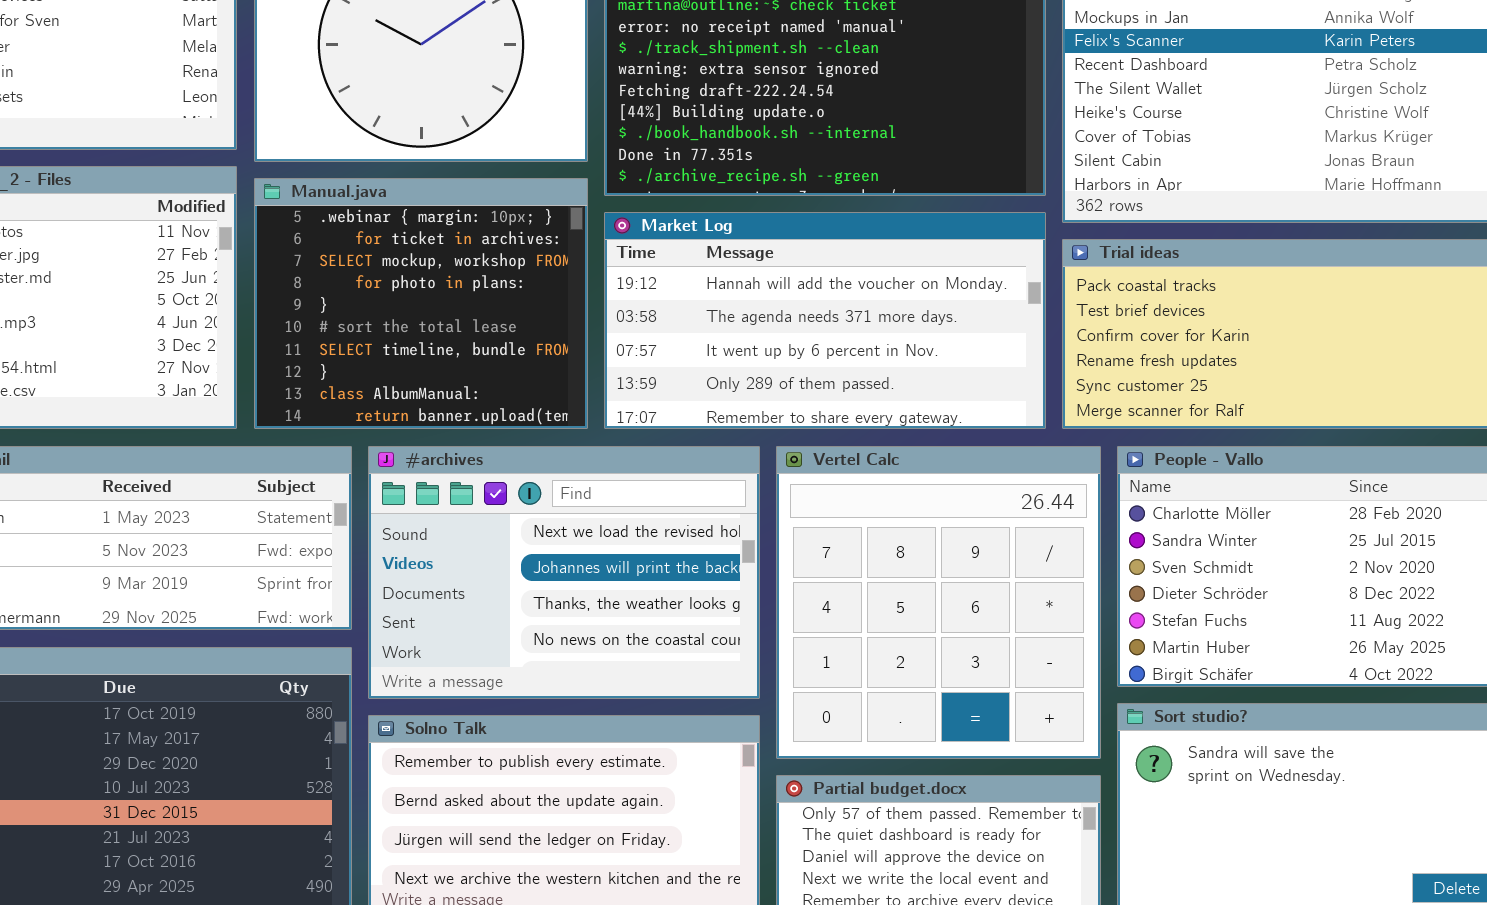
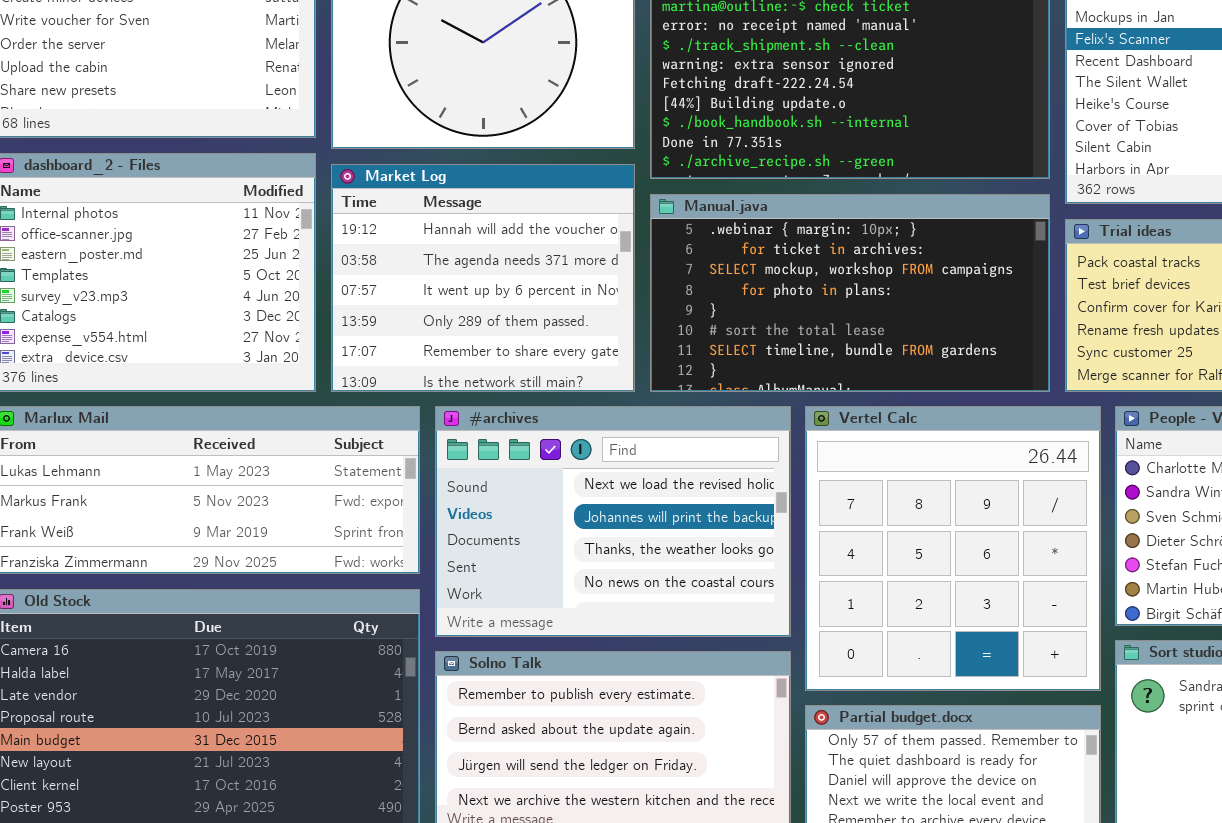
Manual.java: [254,178,588,429] -> [650,194,1050,392], moved, resized
Market Log: [604,212,1046,429] -> [331,164,635,392], moved, resized

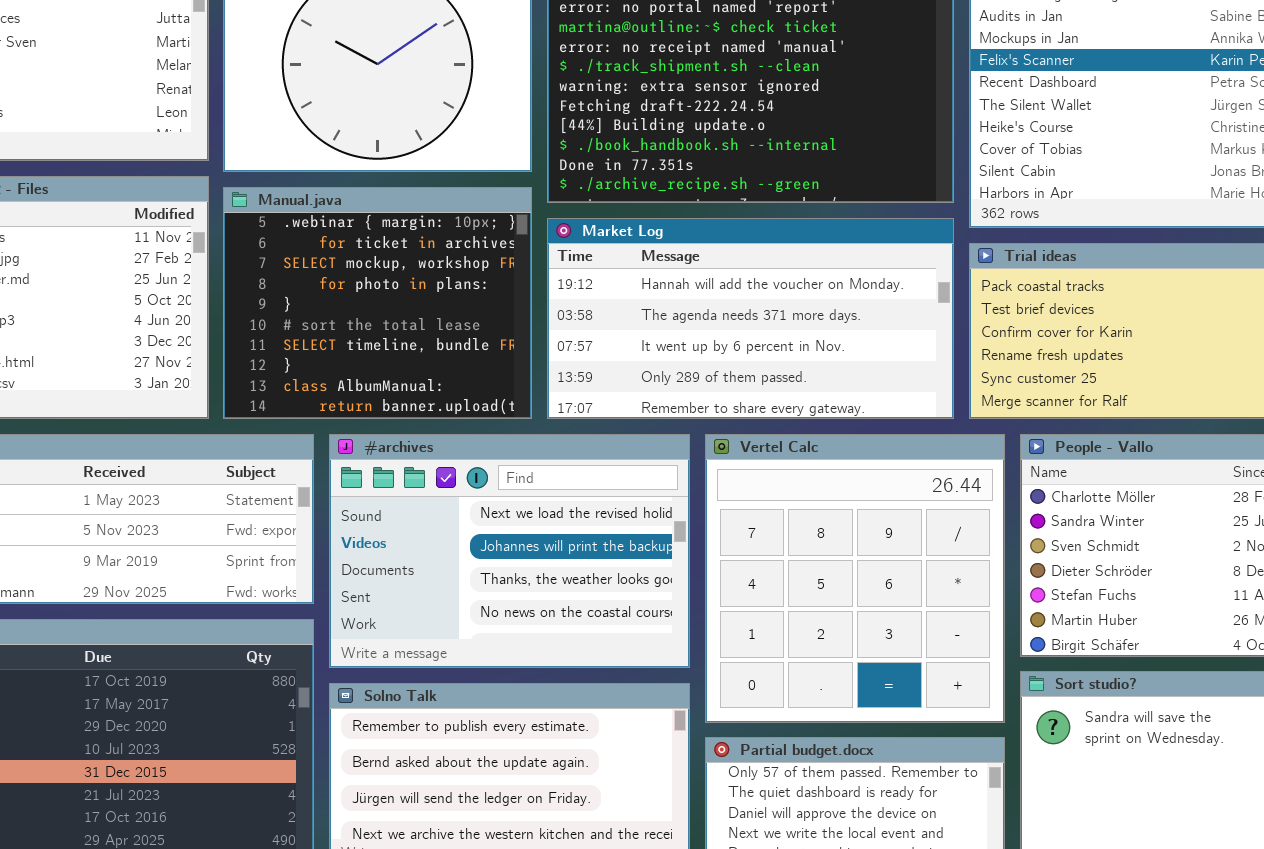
Market Log: [331,164,635,392] -> [547,218,954,419], moved, resized
Manual.java: [650,194,1050,392] -> [223,187,532,419], moved, resized

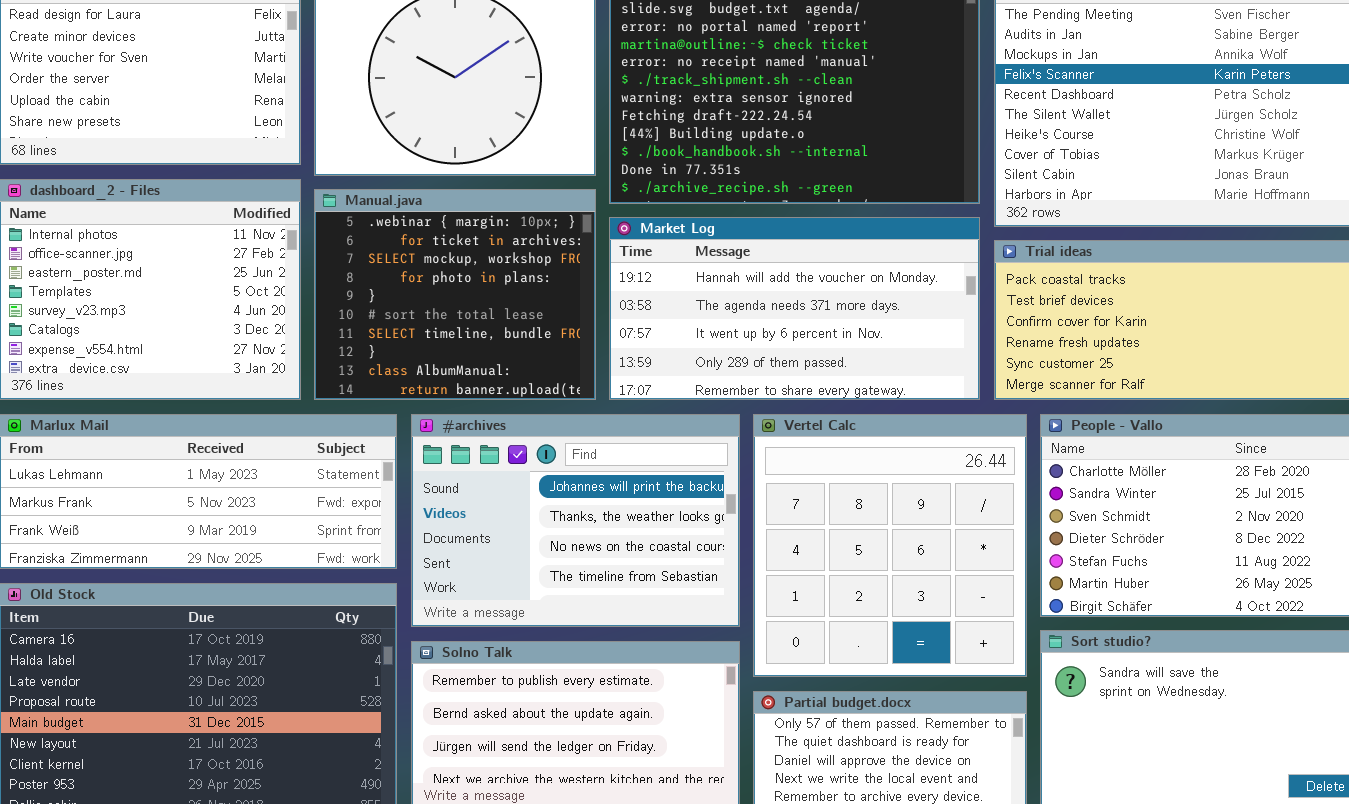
#archives: [329,434,690,668] -> [411,414,740,627], scrolled down 1 row

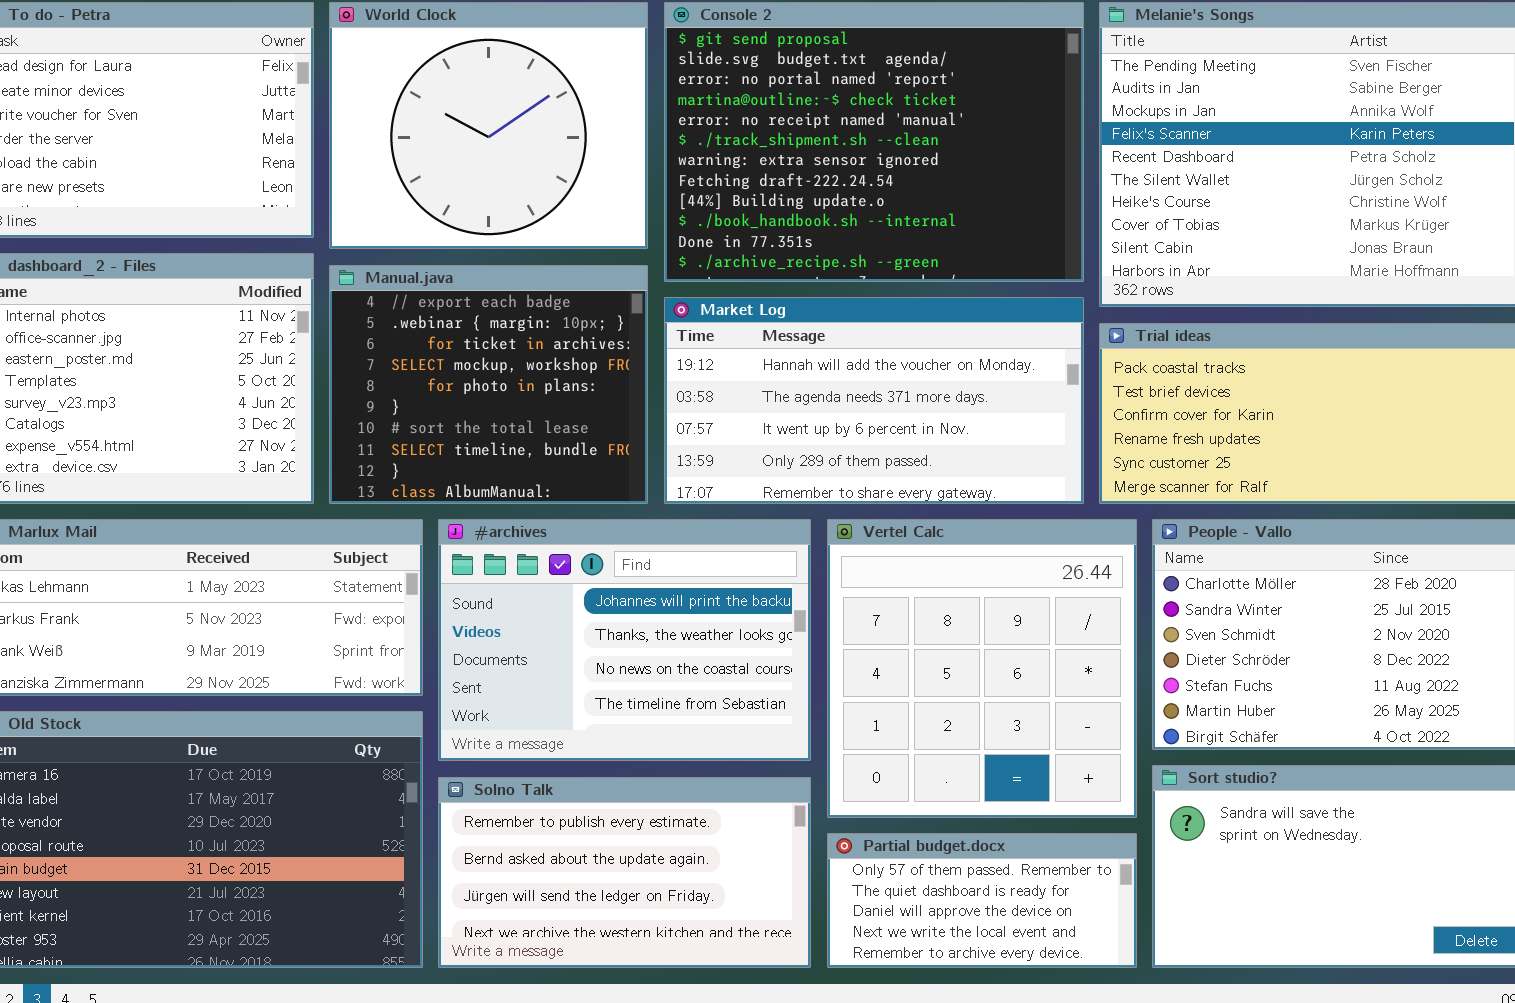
Manual.java: [314,189,596,400] -> [329,265,648,504], scrolled up 1 row

